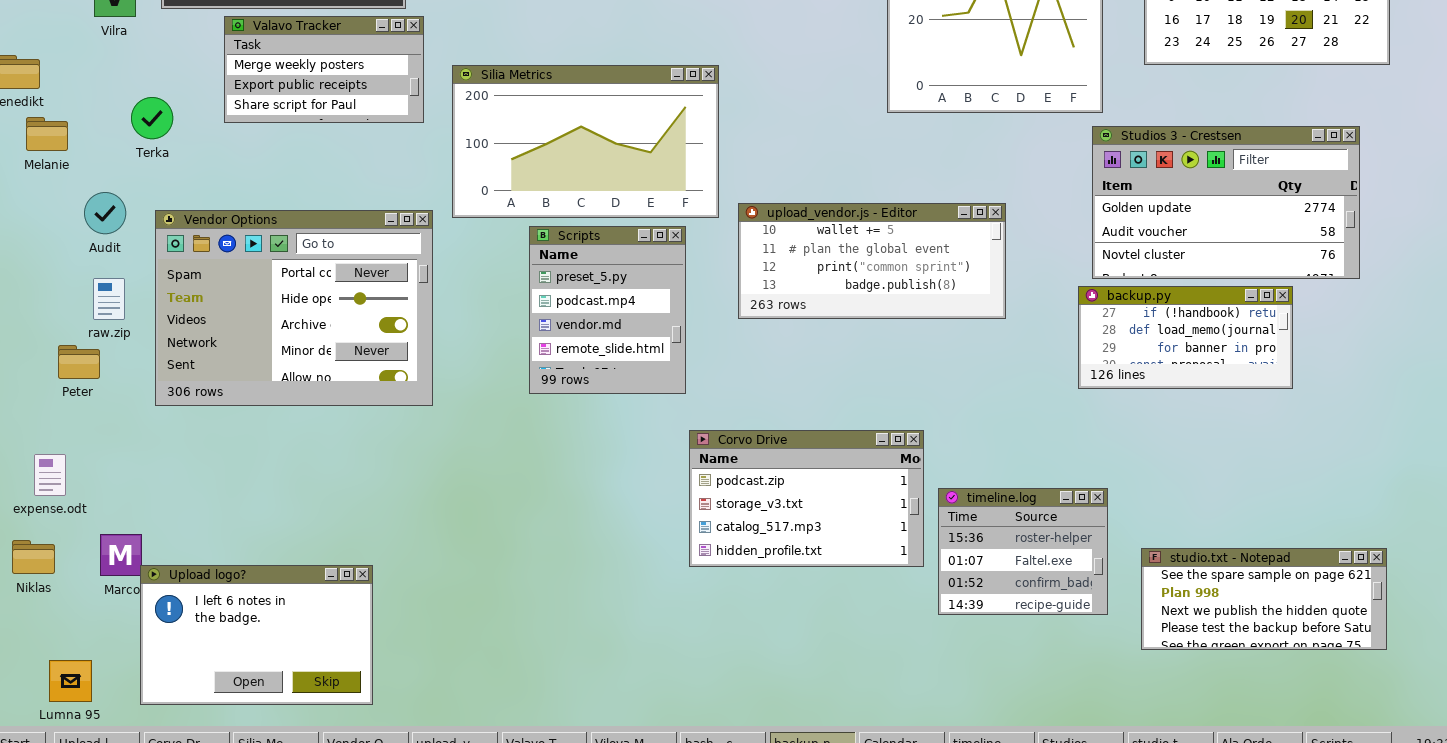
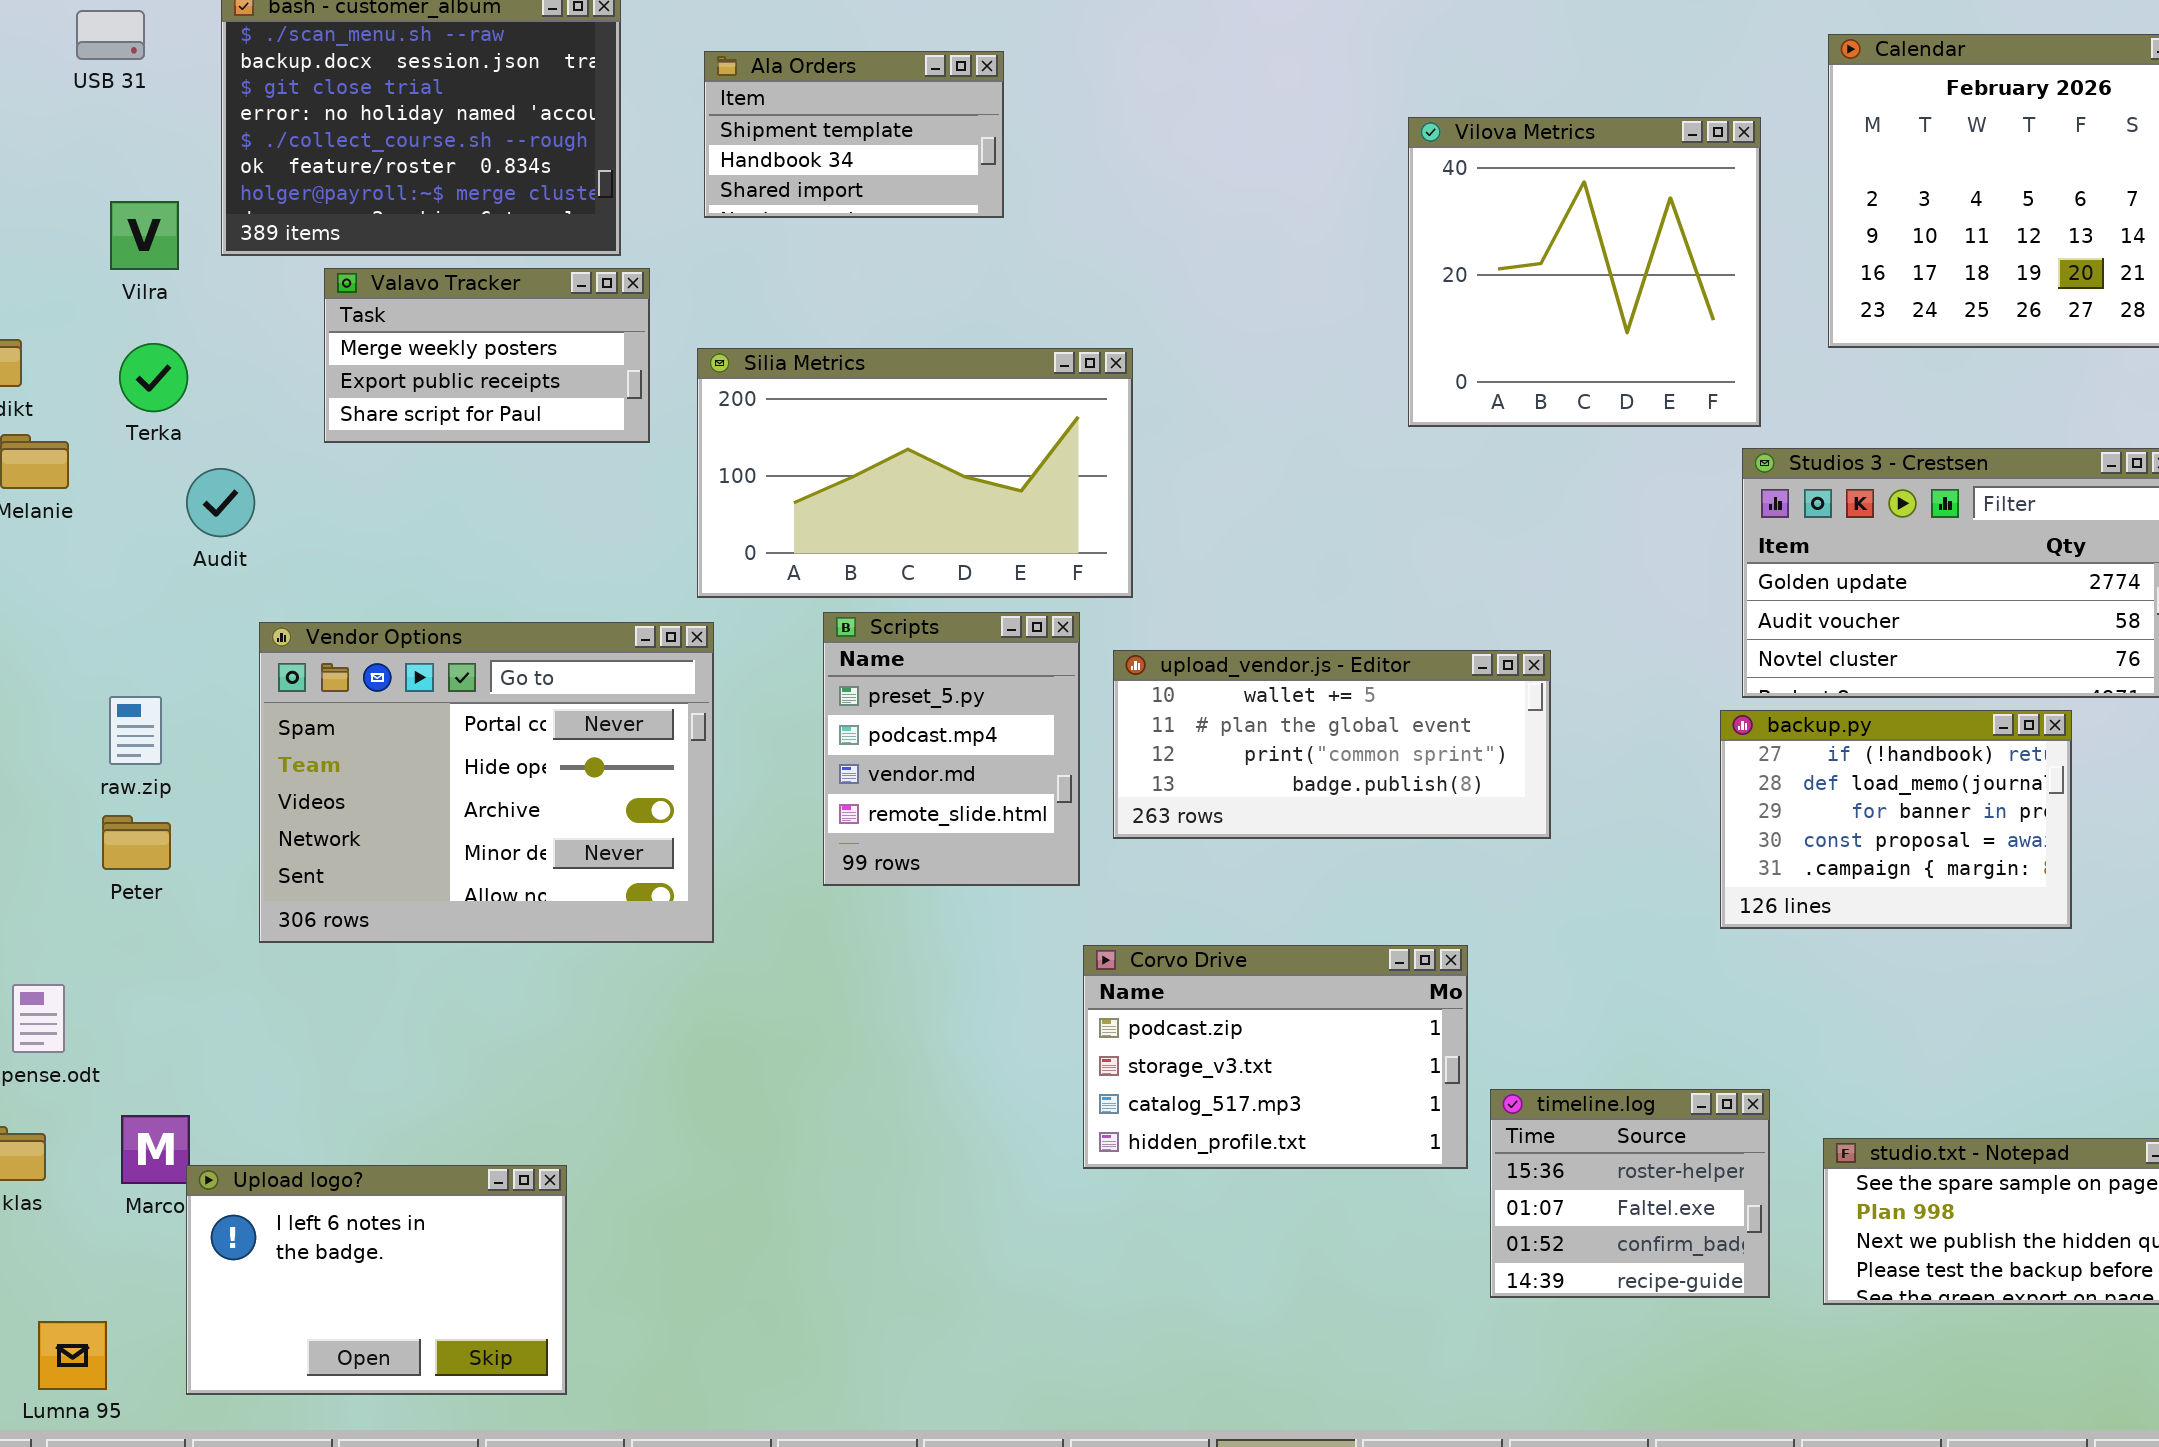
Terka: [131,97,173,139] -> [119,343,188,412], moved
Audit: [84,192,126,234] -> [186,468,255,537], moved
upload_vendor.js - Editor: [738,203,1006,319] -> [1113,650,1551,839], moved
Vendor Options: [155,210,433,406] -> [259,622,714,943], moved
backup.py: [1078,286,1293,389] -> [1720,710,2072,929], resized
Peter: [58,345,100,379] -> [102,815,171,870], moved
timeline.log: [938,488,1108,615] -> [1490,1089,1770,1298], moved

